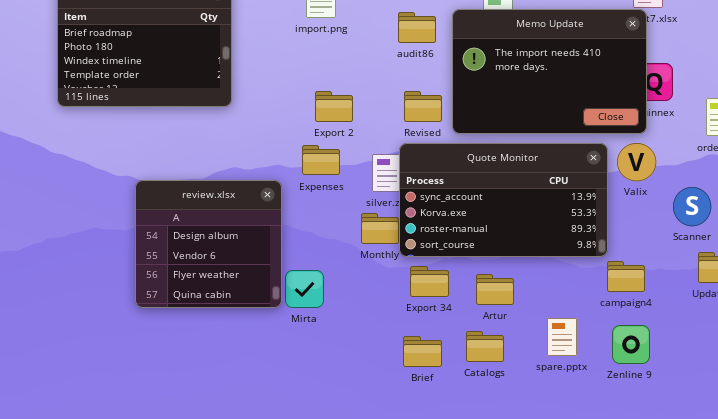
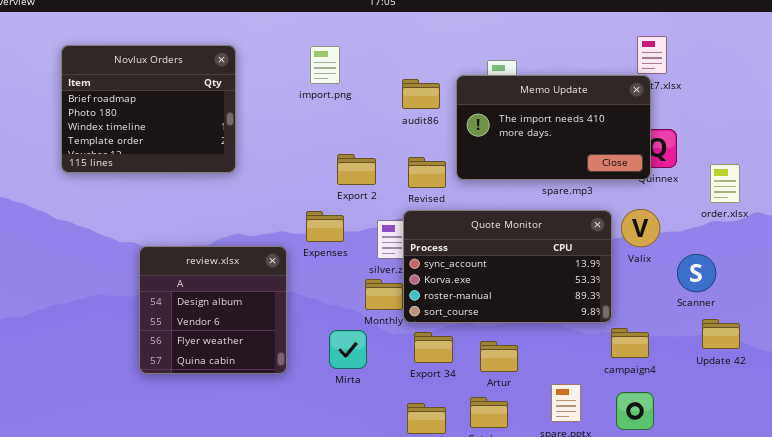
Memo Update: [452,9,647,134] -> [456,75,651,180], resized
Export 2: [315,91,353,122] -> [337,154,376,185], moved
Mirta: [285,270,324,308] -> [329,330,367,369], moved

